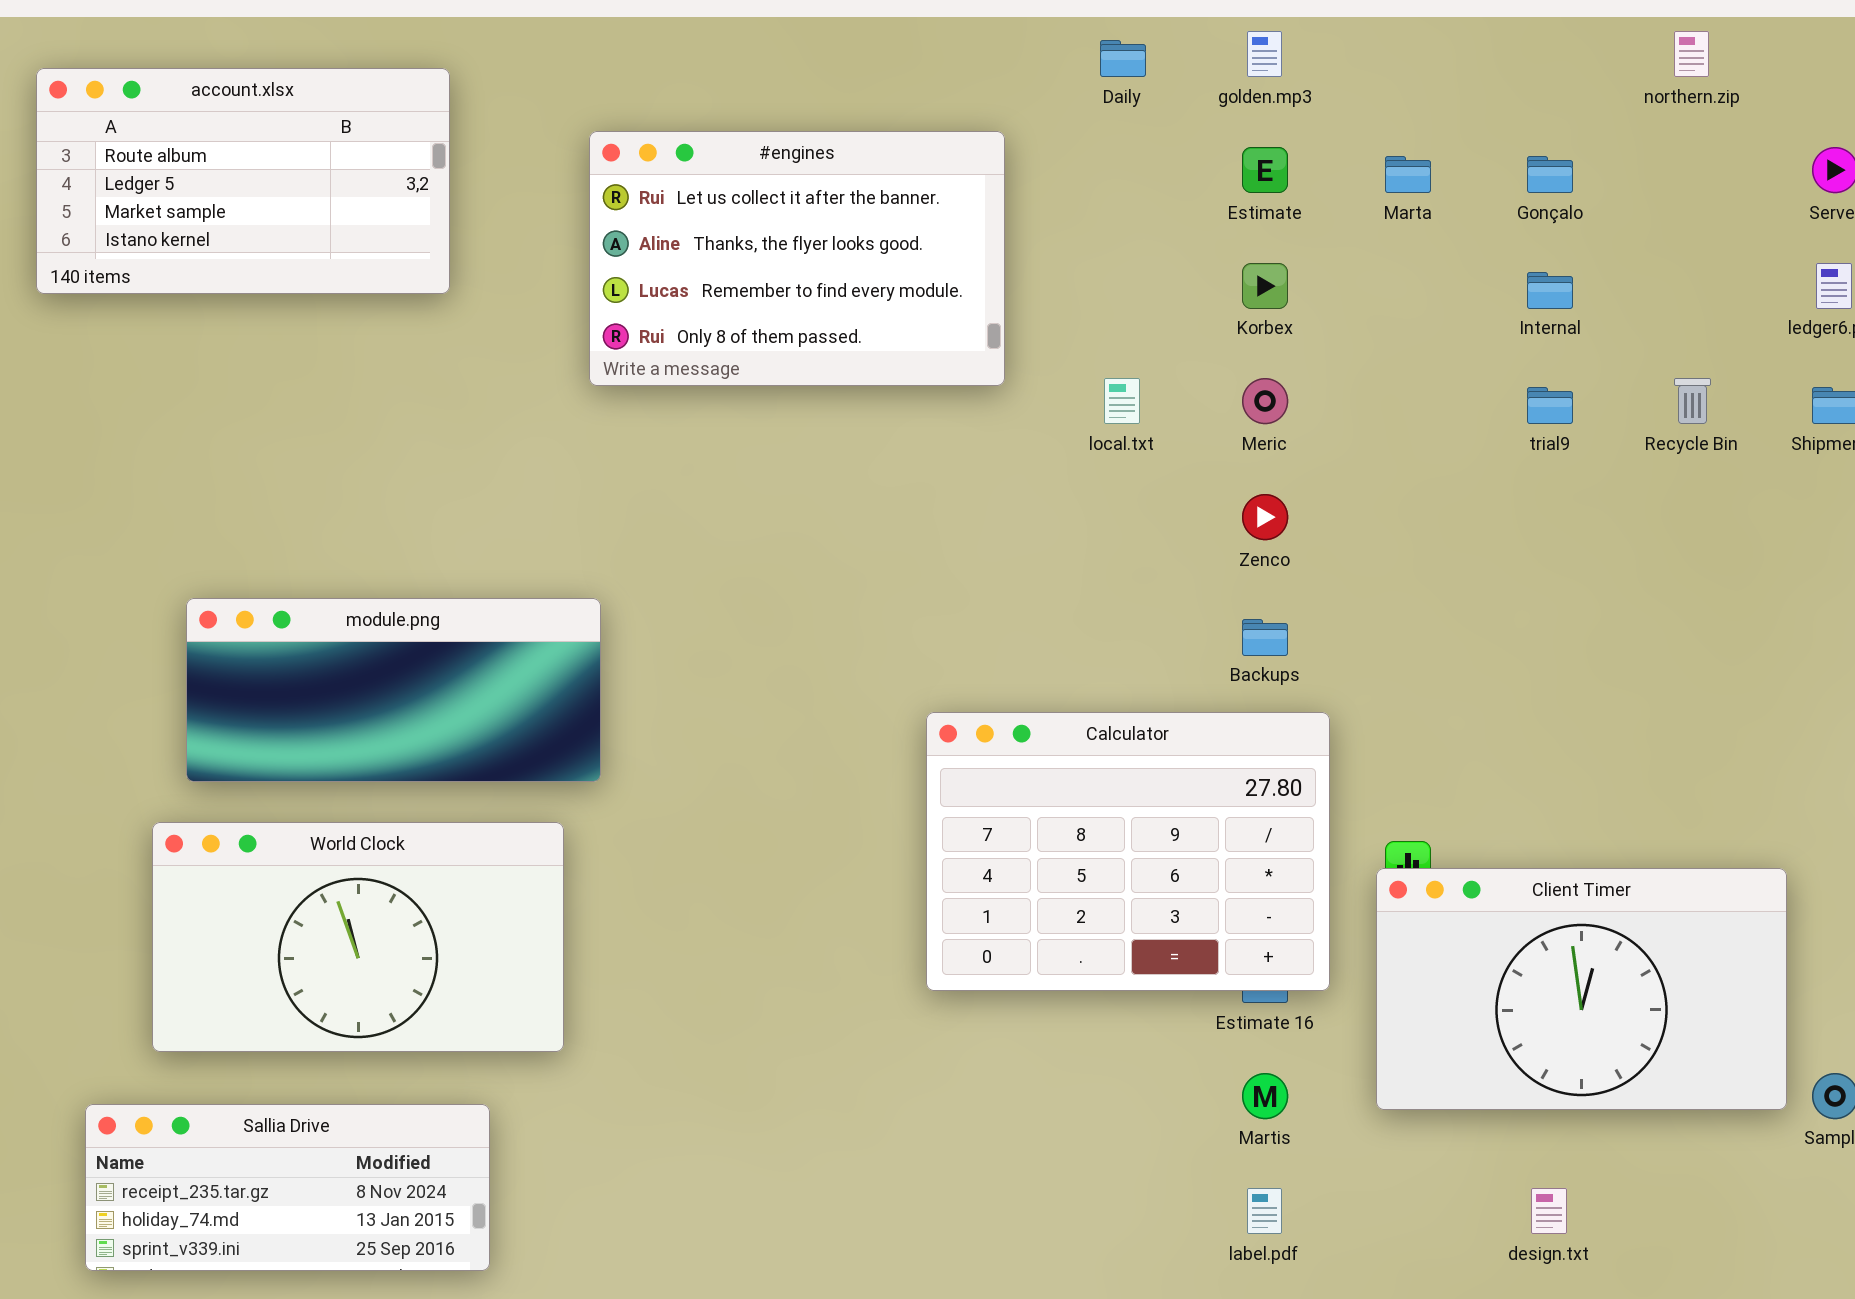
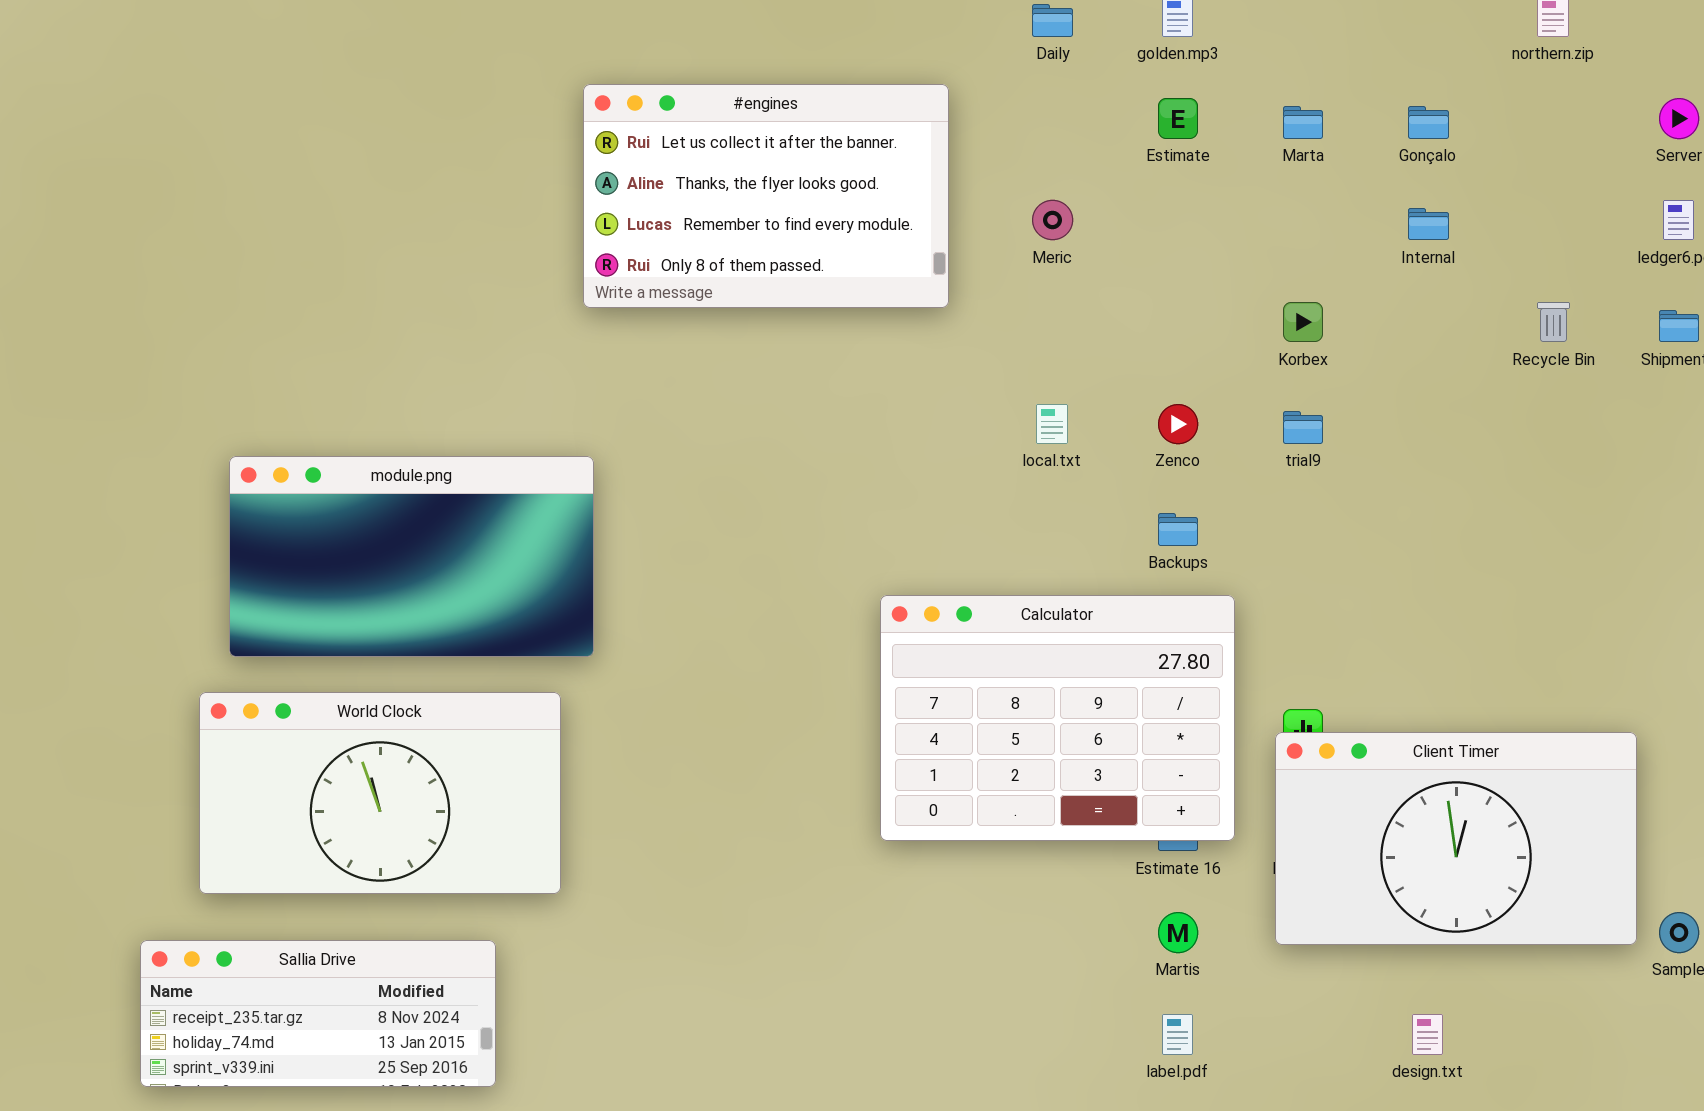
account.xlsx: [36,68,450,294] -> none, closed
Korbex: [1242,263,1288,309] -> [1283,302,1323,342], moved
local.txt: [1104,378,1140,424] -> [1036,404,1068,444], moved
Meric: [1242,378,1288,424] -> [1032,200,1073,240], moved
trial9: [1527,387,1573,424] -> [1283,411,1323,444], moved
module.png: [186,598,601,782] -> [229,456,594,657], resized

